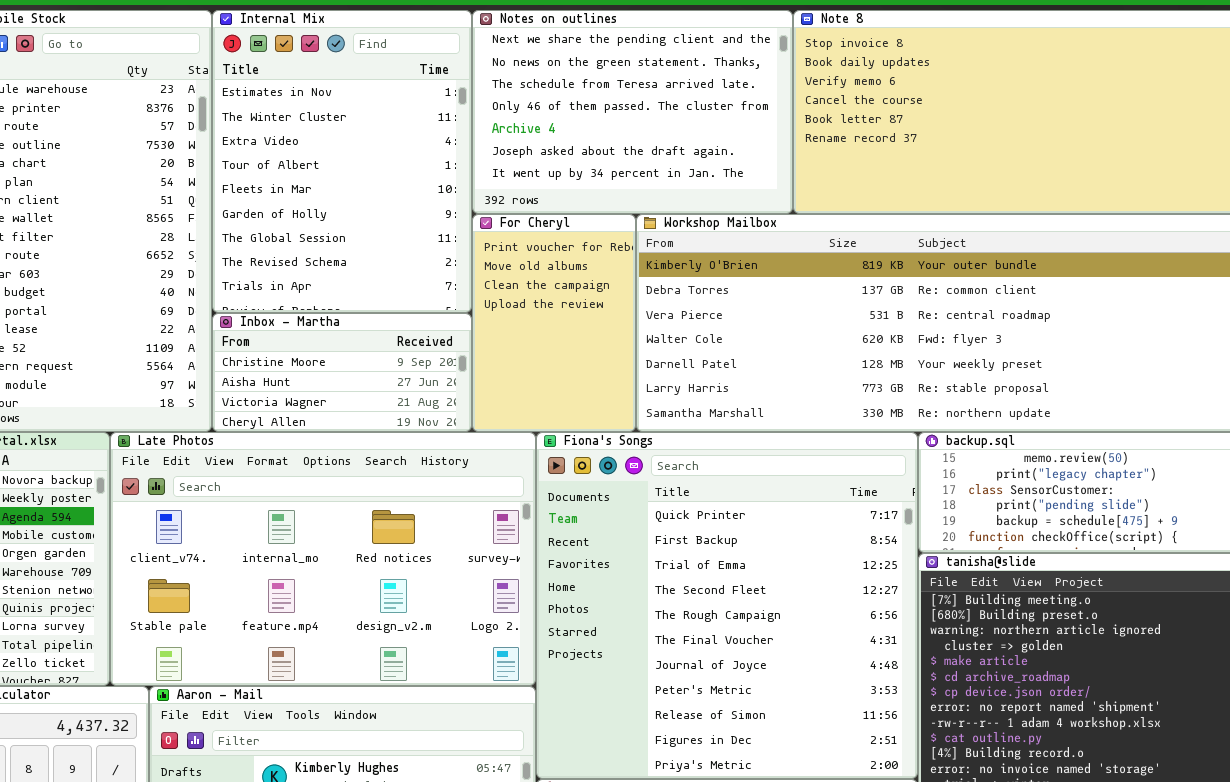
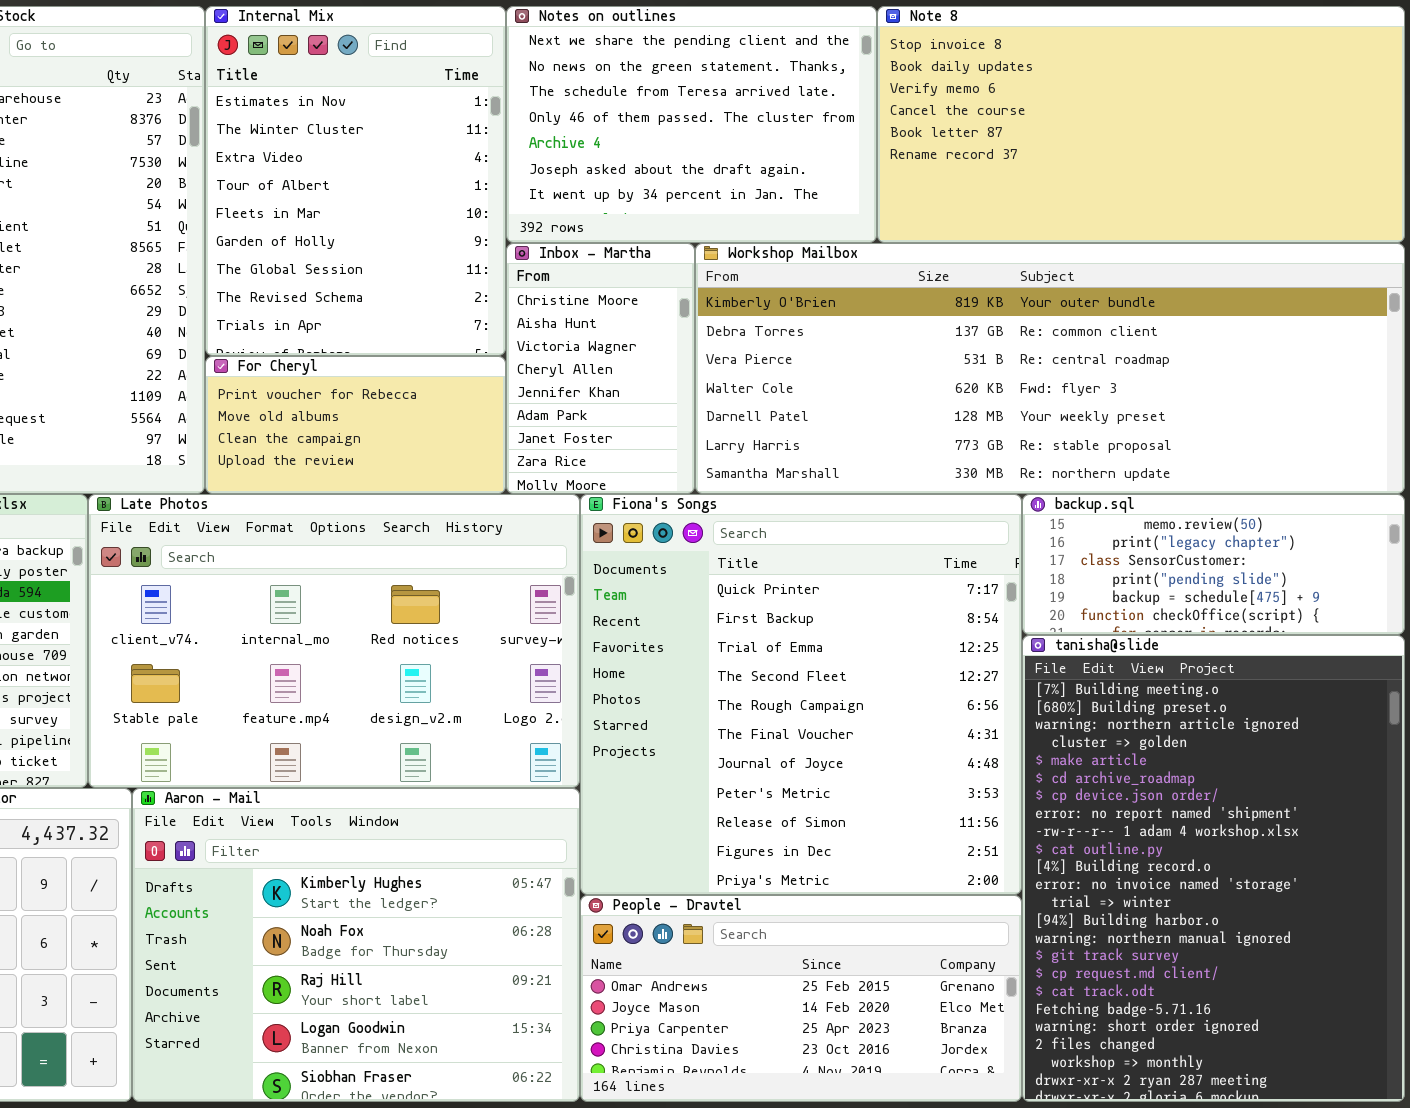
For Cheryl: [472,214,636,432] -> [205,356,506,494], moved, resized
Inbox - Martha: [212,313,472,432] -> [506,243,695,494], moved, resized

